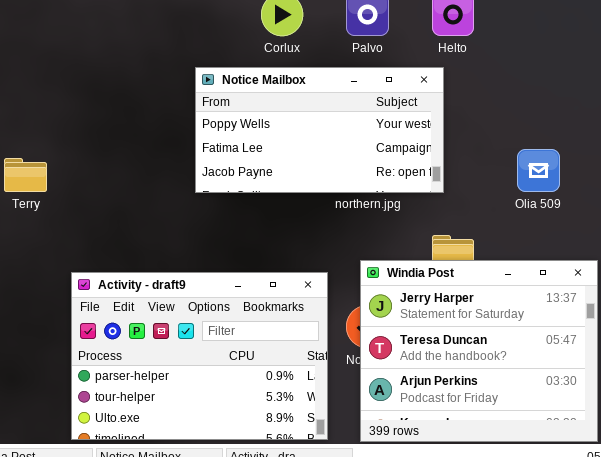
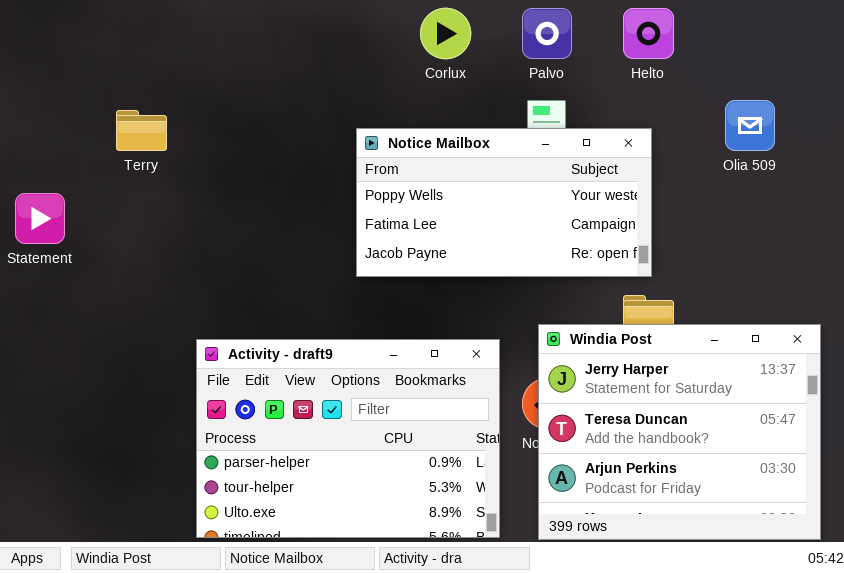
Notice Mailbox: [195,67,444,193] -> [356,128,652,277], moved
Olia 509: [517,149,560,192] -> [725,100,775,151], moved
Terry: [4,158,47,192] -> [116,110,167,151], moved

